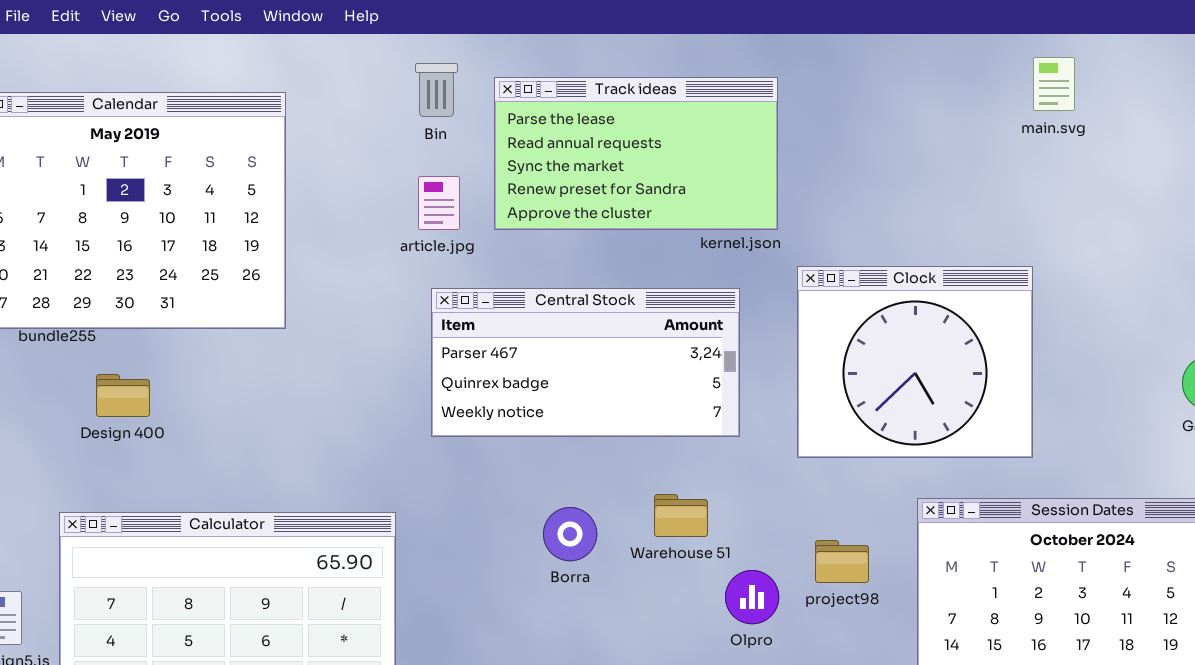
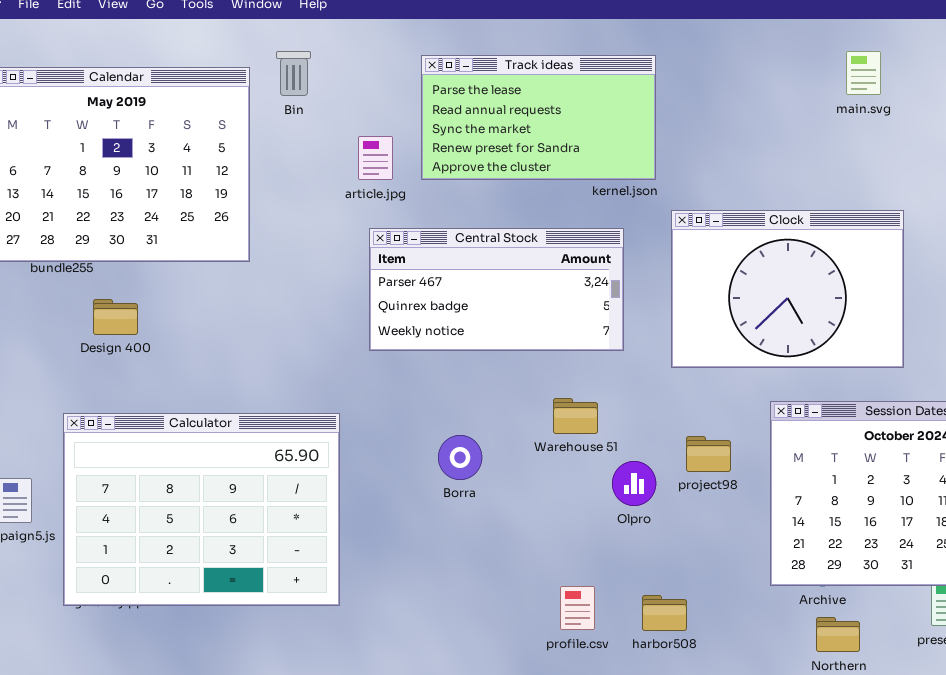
main.svg: [1033,57,1075,111] -> [846,51,881,95], moved
Bin: [415,63,458,117] -> [276,51,311,96], moved
Clock: [797,266,1033,458] -> [671,210,904,368], resized
Borra: [543,507,597,561] -> [438,435,482,480], moved

